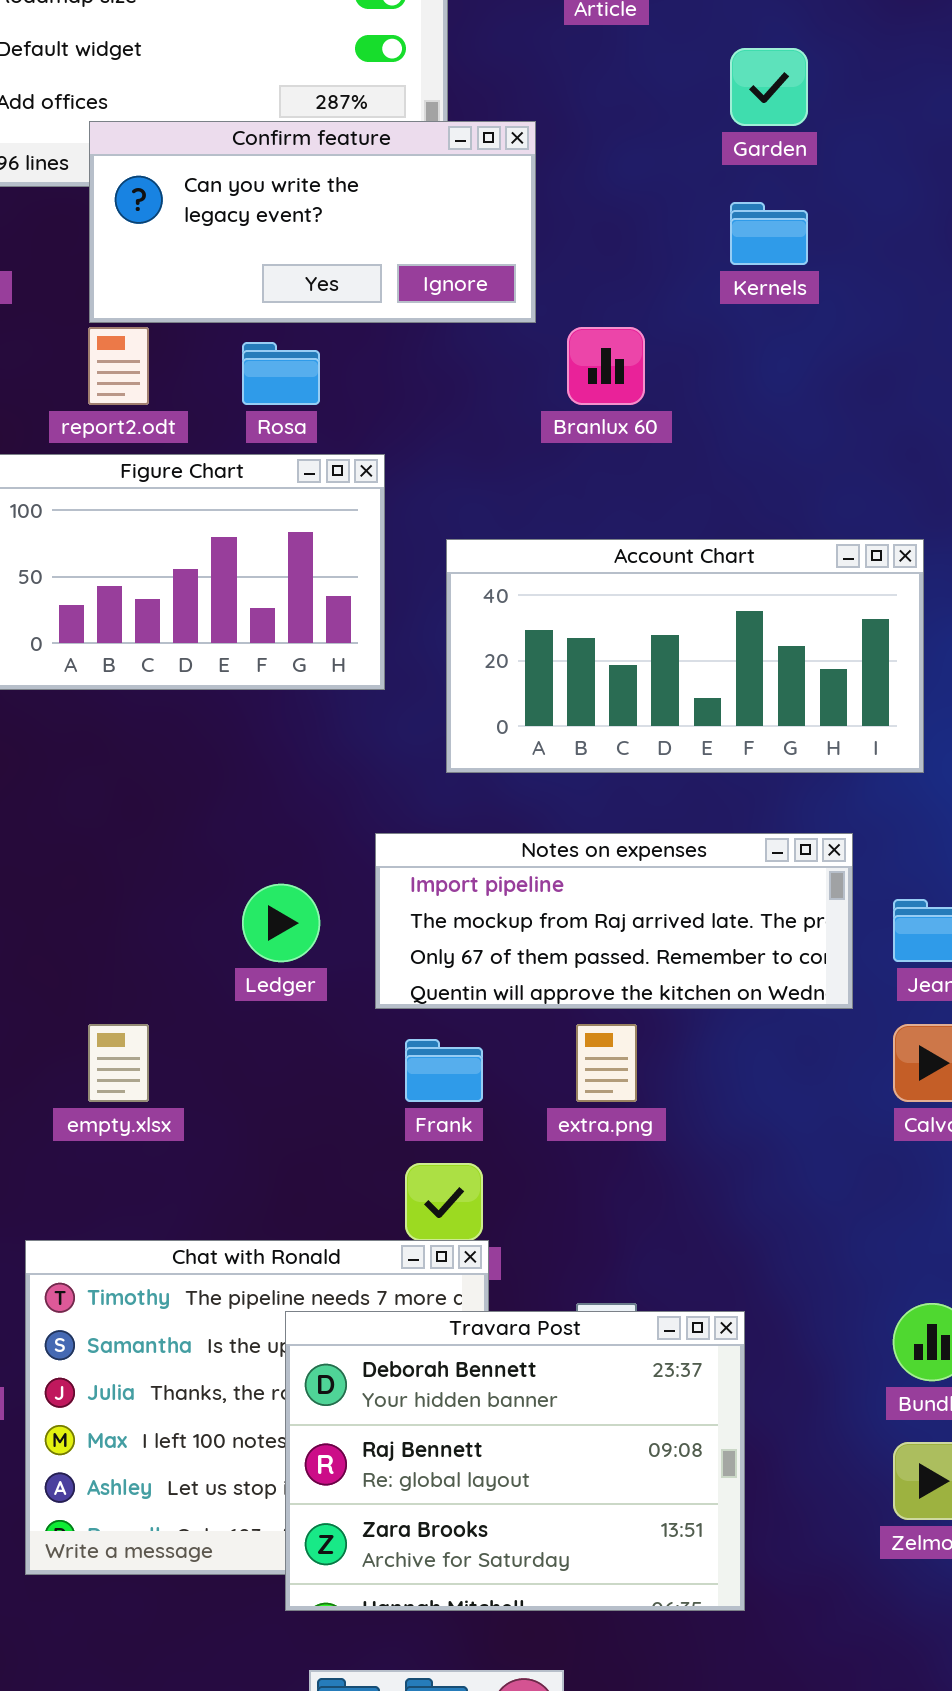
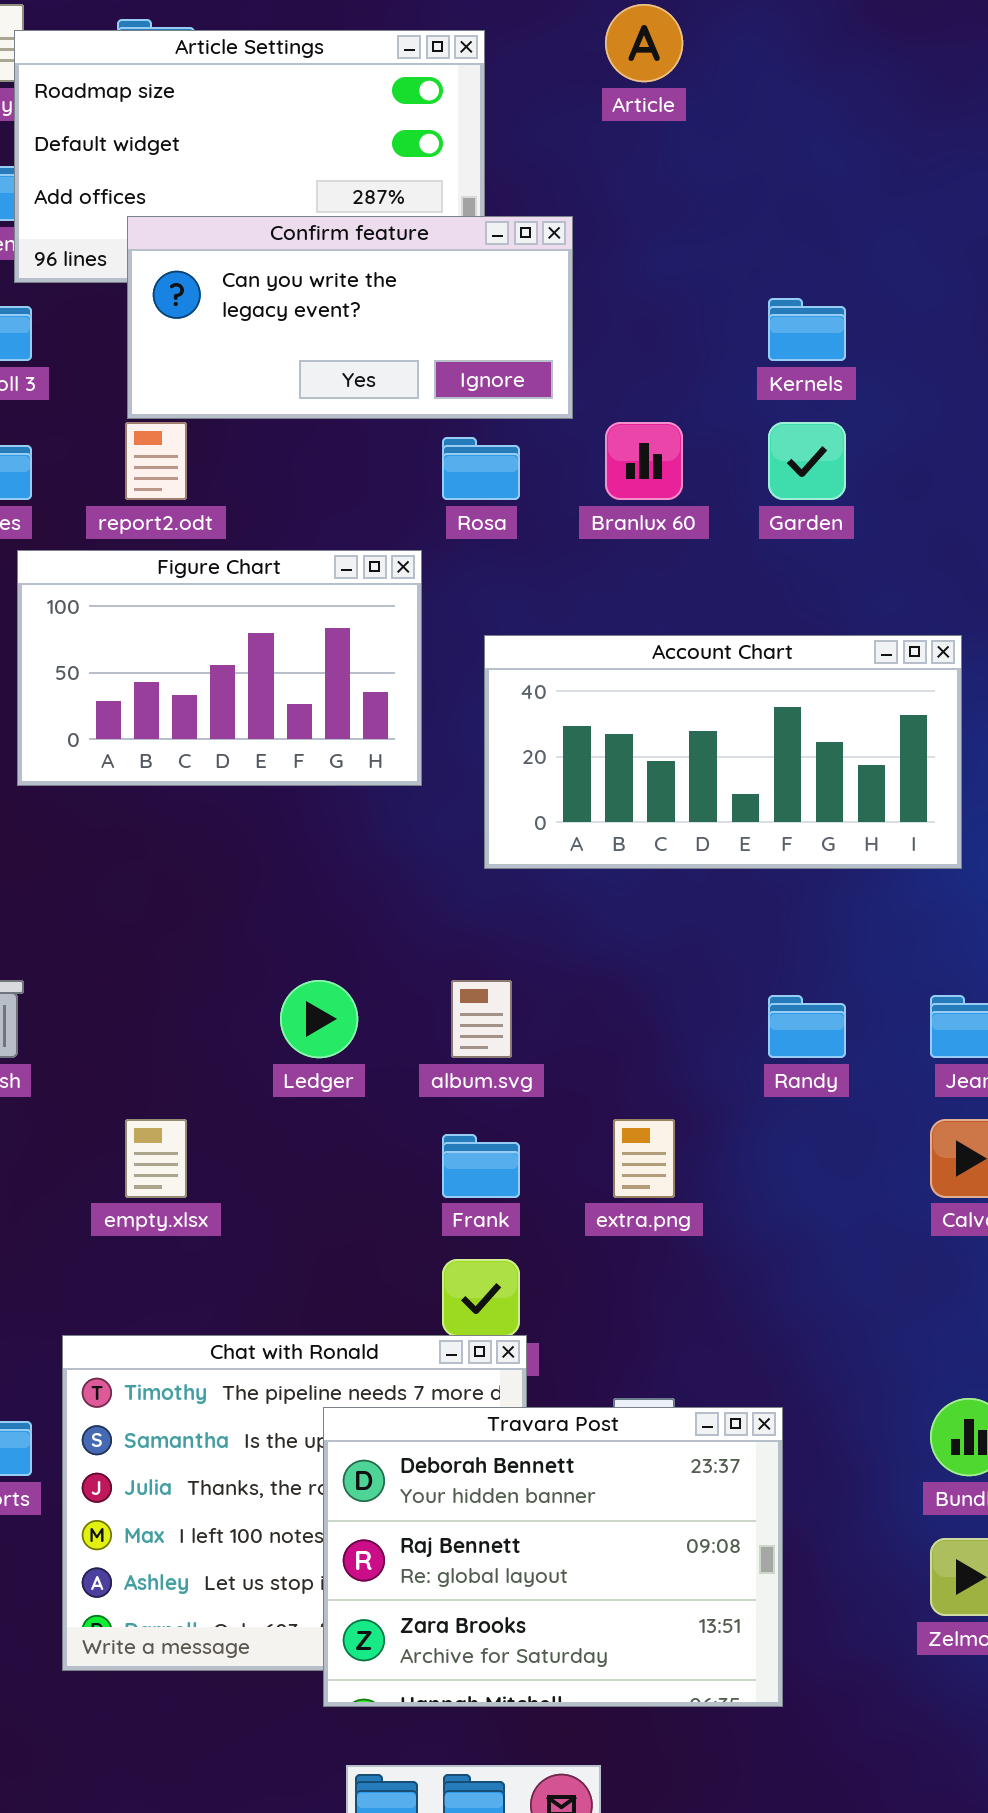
Garden: [730,48,808,126] -> [768,422,846,500], moved
Rosa: [242,342,320,405] -> [442,437,520,500], moved
Notes on expenses: [375,833,853,1009] -> none, closed

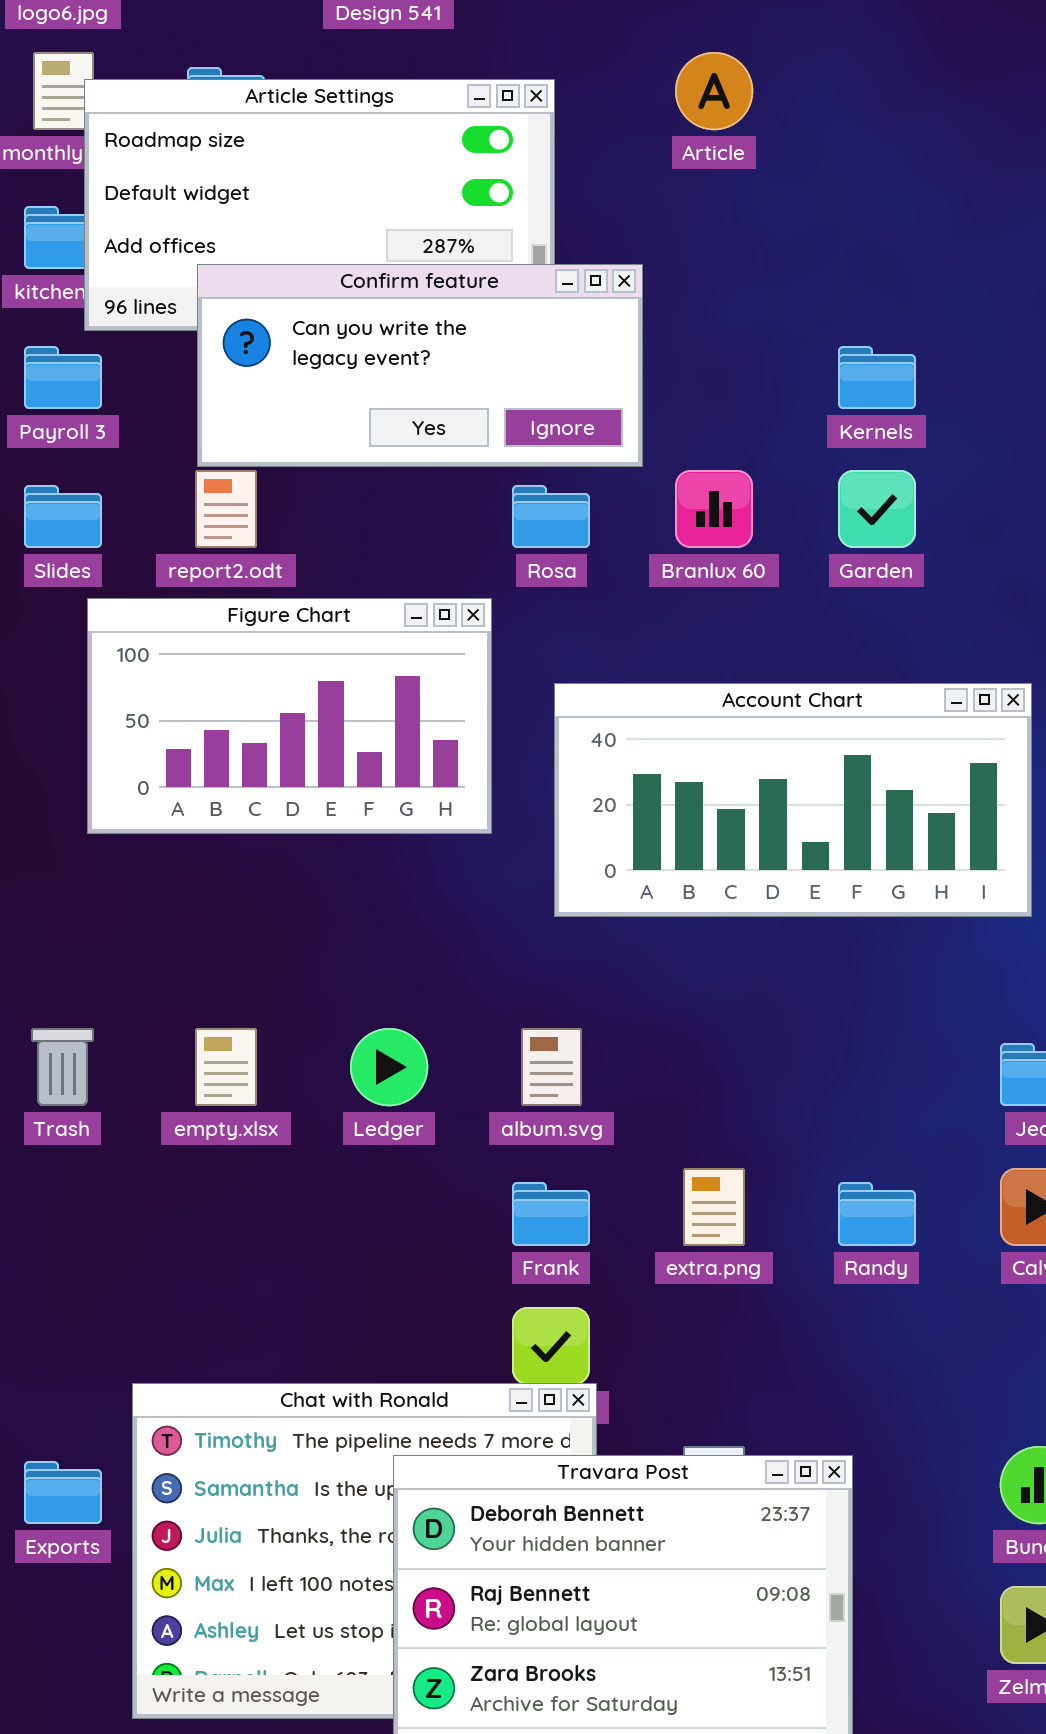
Randy: [768,995,846,1058] -> [838,1182,916,1246], moved
empty.xlsx: [125,1119,187,1198] -> [195,1028,257,1106], moved

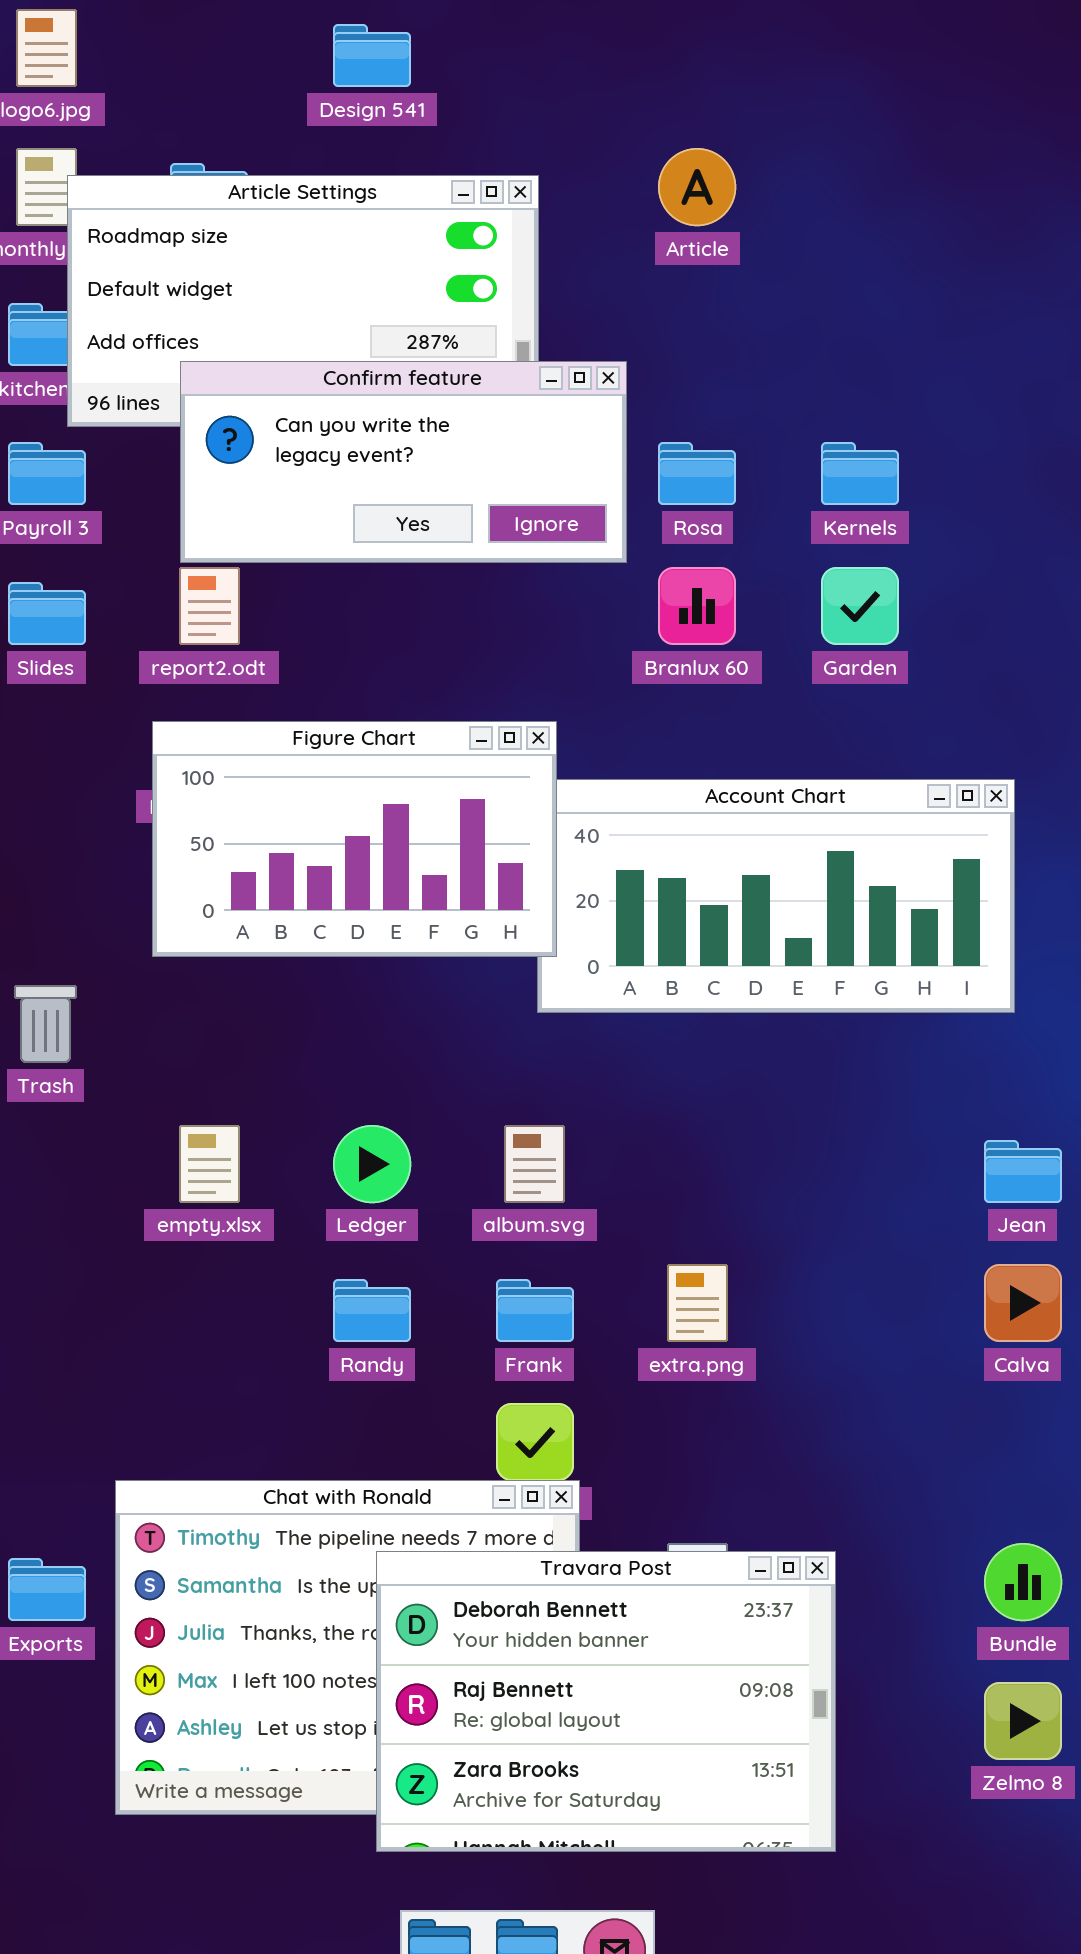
Rosa: [512,485,590,548] -> [658,442,736,505], moved
Figure Chart: [87,598,492,834] -> [152,721,557,957], moved
Trash: [31,1028,94,1106] -> [14,985,77,1063], moved
Randy: [838,1182,916,1246] -> [333,1279,411,1342], moved

